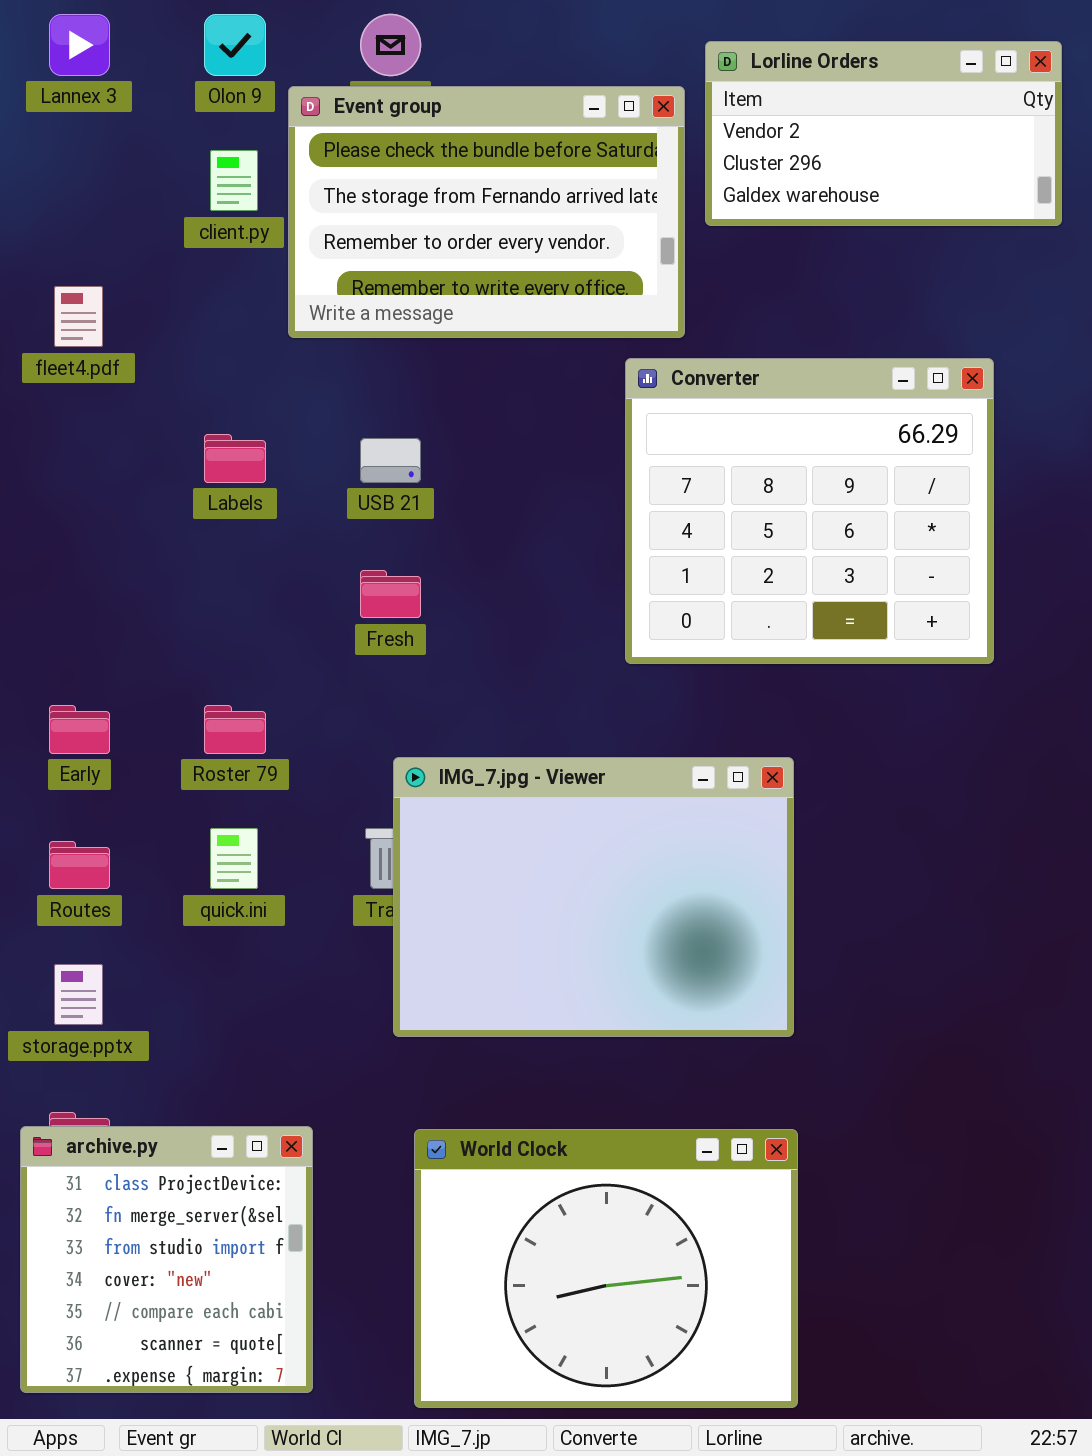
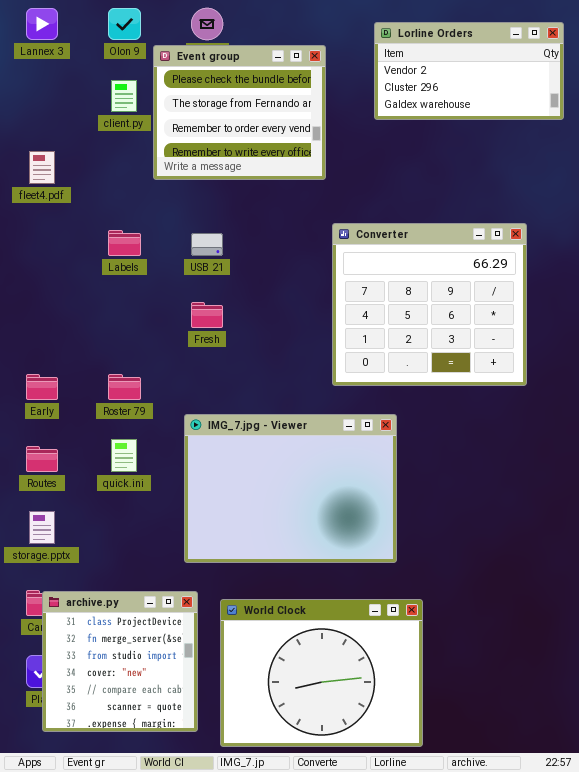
Event group: [288,86,685,338] -> [153,45,326,180], resized
Converter: [625,358,994,664] -> [332,223,527,386], moved
IMG_7.jpg - Viewer: [393,757,794,1037] -> [184,414,397,563], moved
archive.py: [20,1126,313,1393] -> [42,591,198,732], moved

